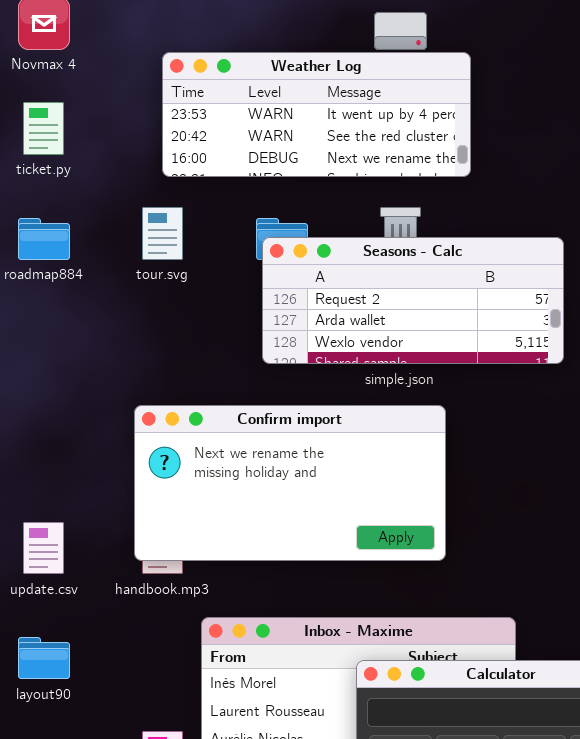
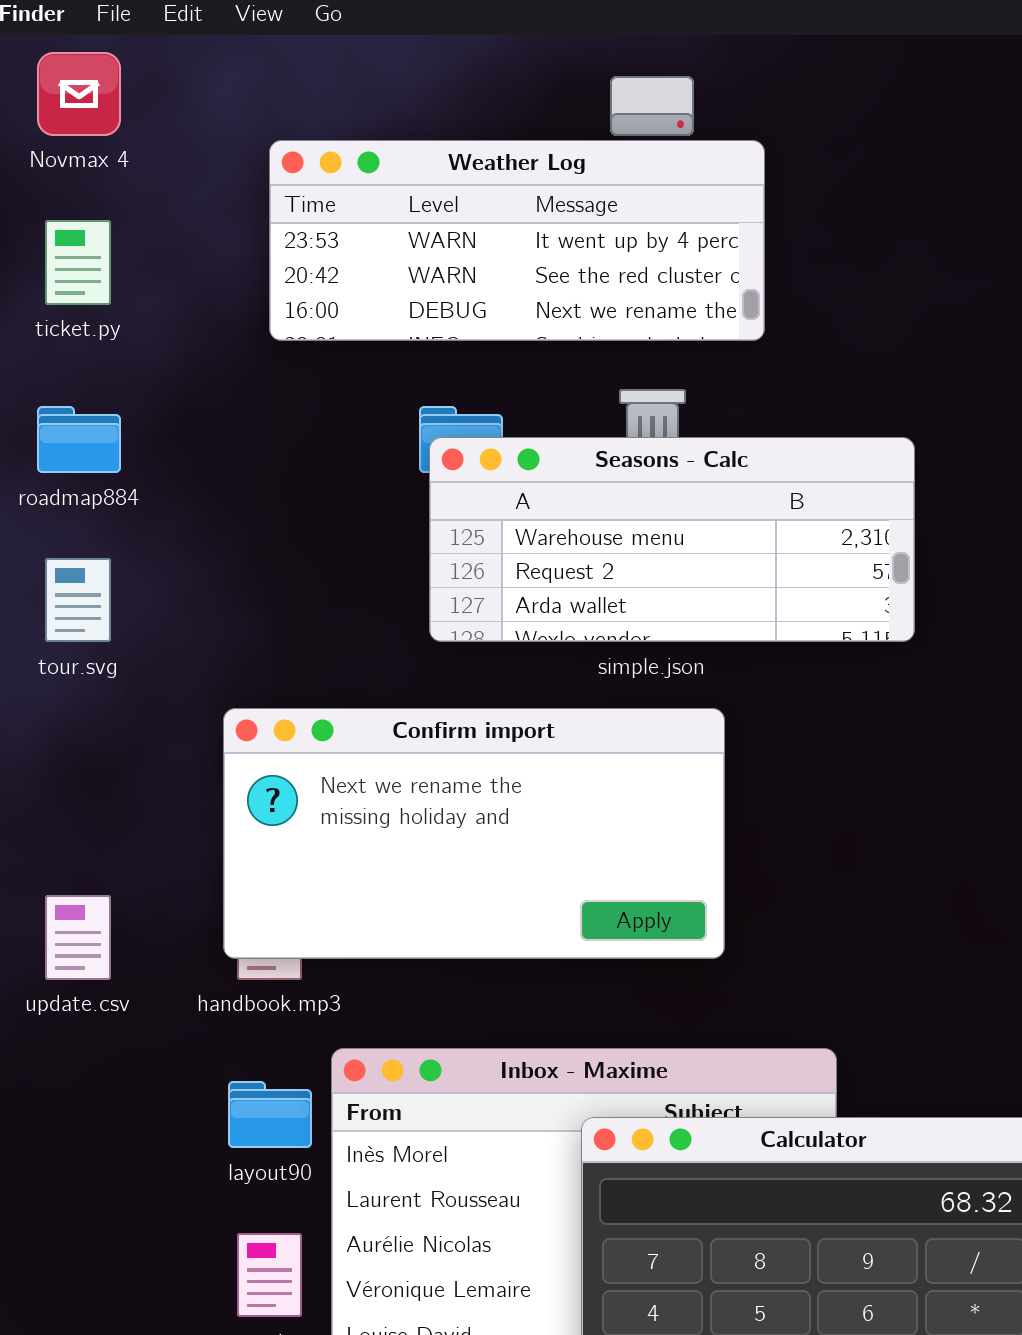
tour.svg: [142,207,183,260] -> [45,558,111,642], moved
Seasons - Calc: [262,237,564,364] -> [429,437,915,642], scrolled up 1 row
layout90: [18,637,70,679] -> [228,1081,312,1148], moved

